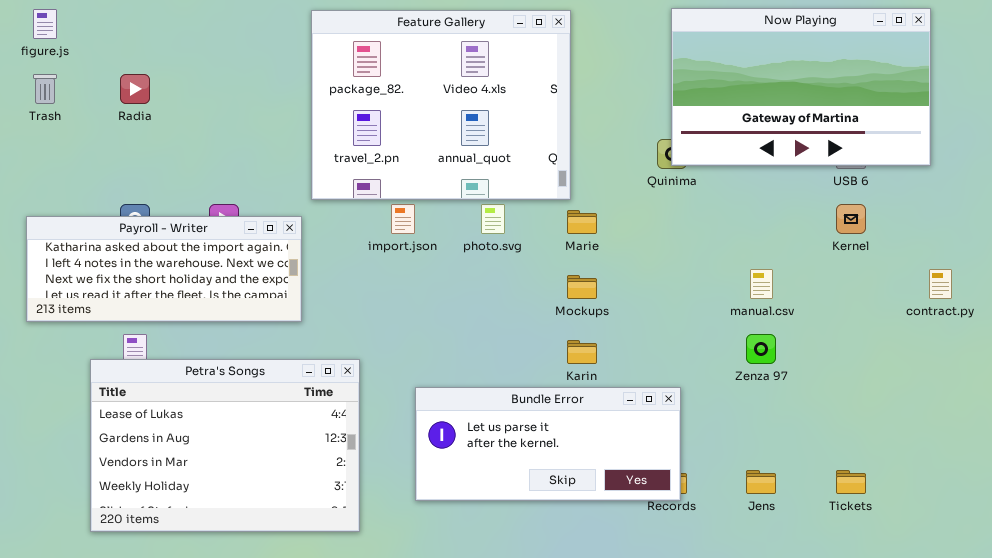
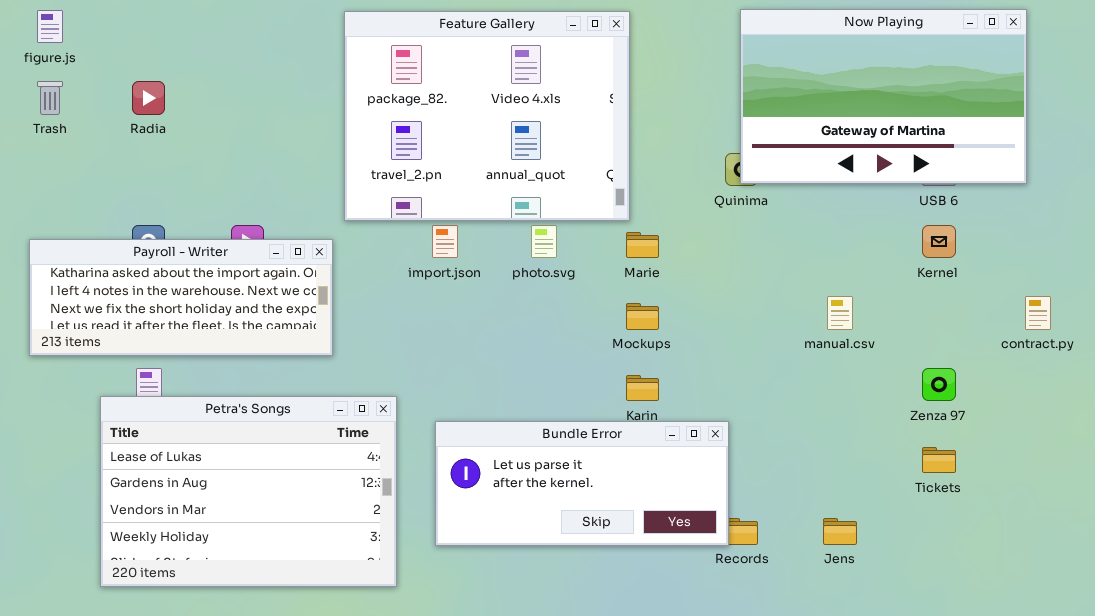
Zenza 97: [746,334,776,364] -> [922,368,956,401], moved
Bundle Error: [415,387,681,501] -> [435,421,729,546], moved
Tickets: [836,470,866,494] -> [922,447,956,473], moved

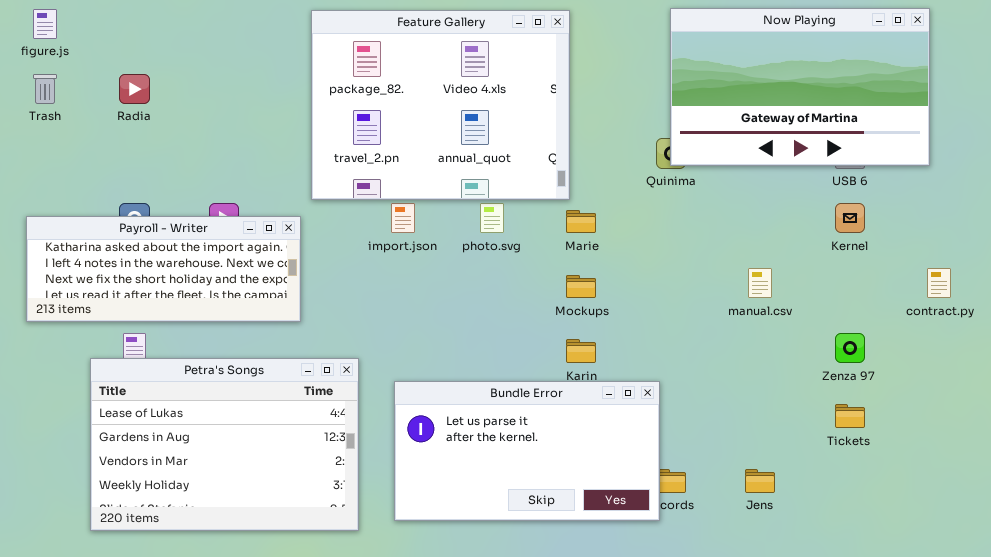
Bundle Error: [435,421,729,546] -> [394,381,660,521], resized

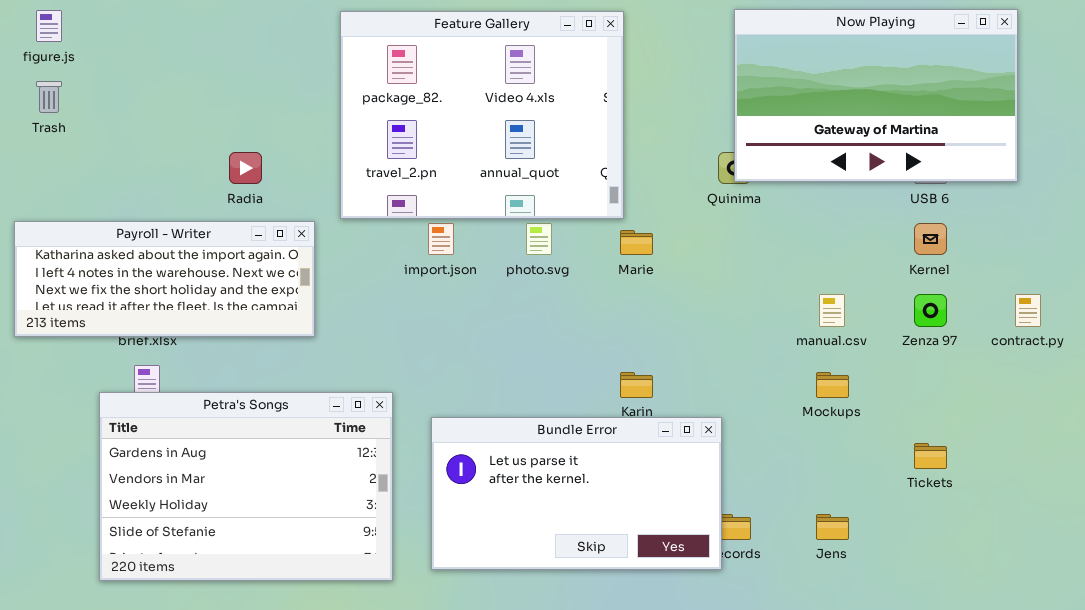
Radia: [119,74,150,104] -> [229,152,262,184], moved
Payroll - Writer: [26,216,301,322] -> [14,221,315,337], moved
Mockups: [566,275,596,298] -> [816,372,849,398], moved
Zenza 97: [835,333,865,363] -> [914,294,947,327], moved
Petra's Songs: [90,358,359,531] -> [99,392,393,581], scrolled down 1 row

